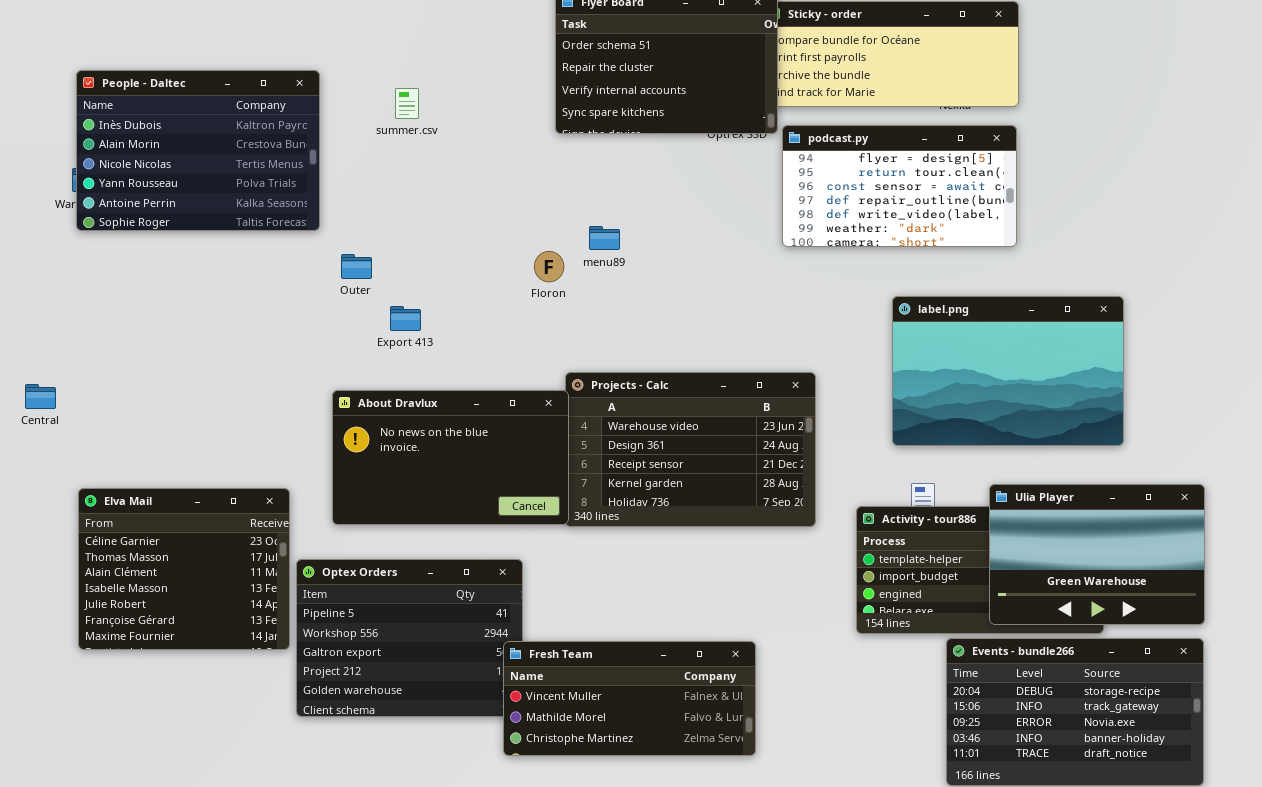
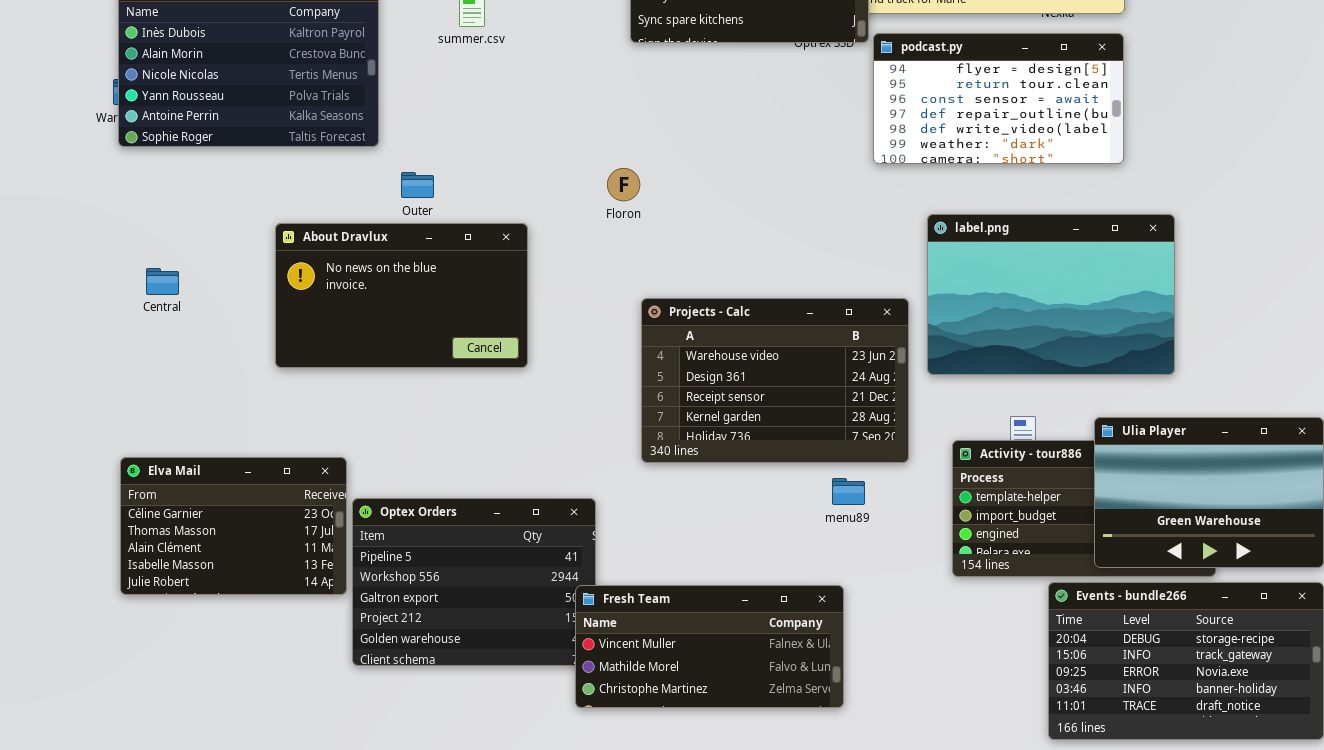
menu89: [589,226,620,250] -> [832,478,865,505], moved
label.png: [892,296,1124,446] -> [927,214,1175,375], moved
Central: [25,384,56,409] -> [146,268,179,295], moved
About Dravlux: [332,390,569,525] -> [275,223,528,368], moved
Elva Mail: [78,488,290,650] -> [120,457,347,595], resized

